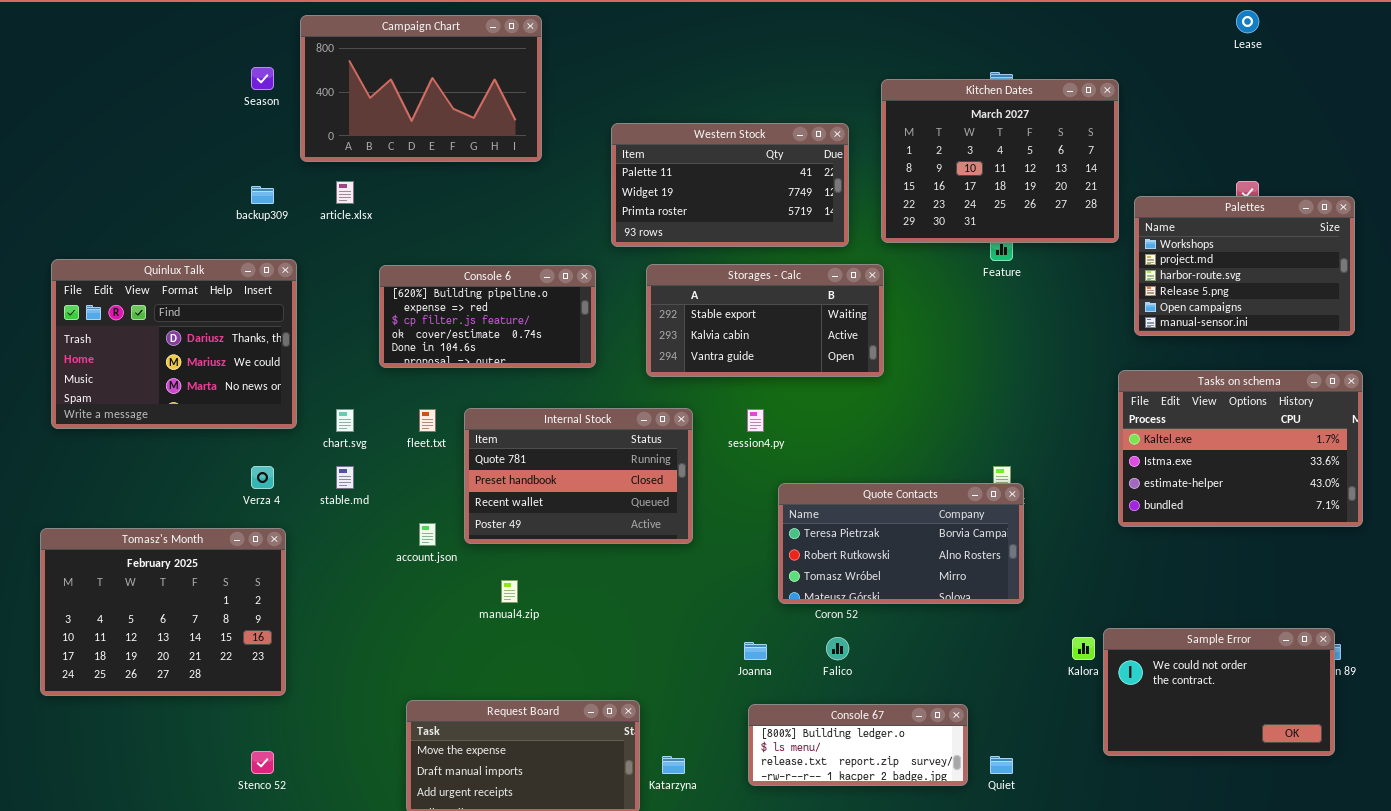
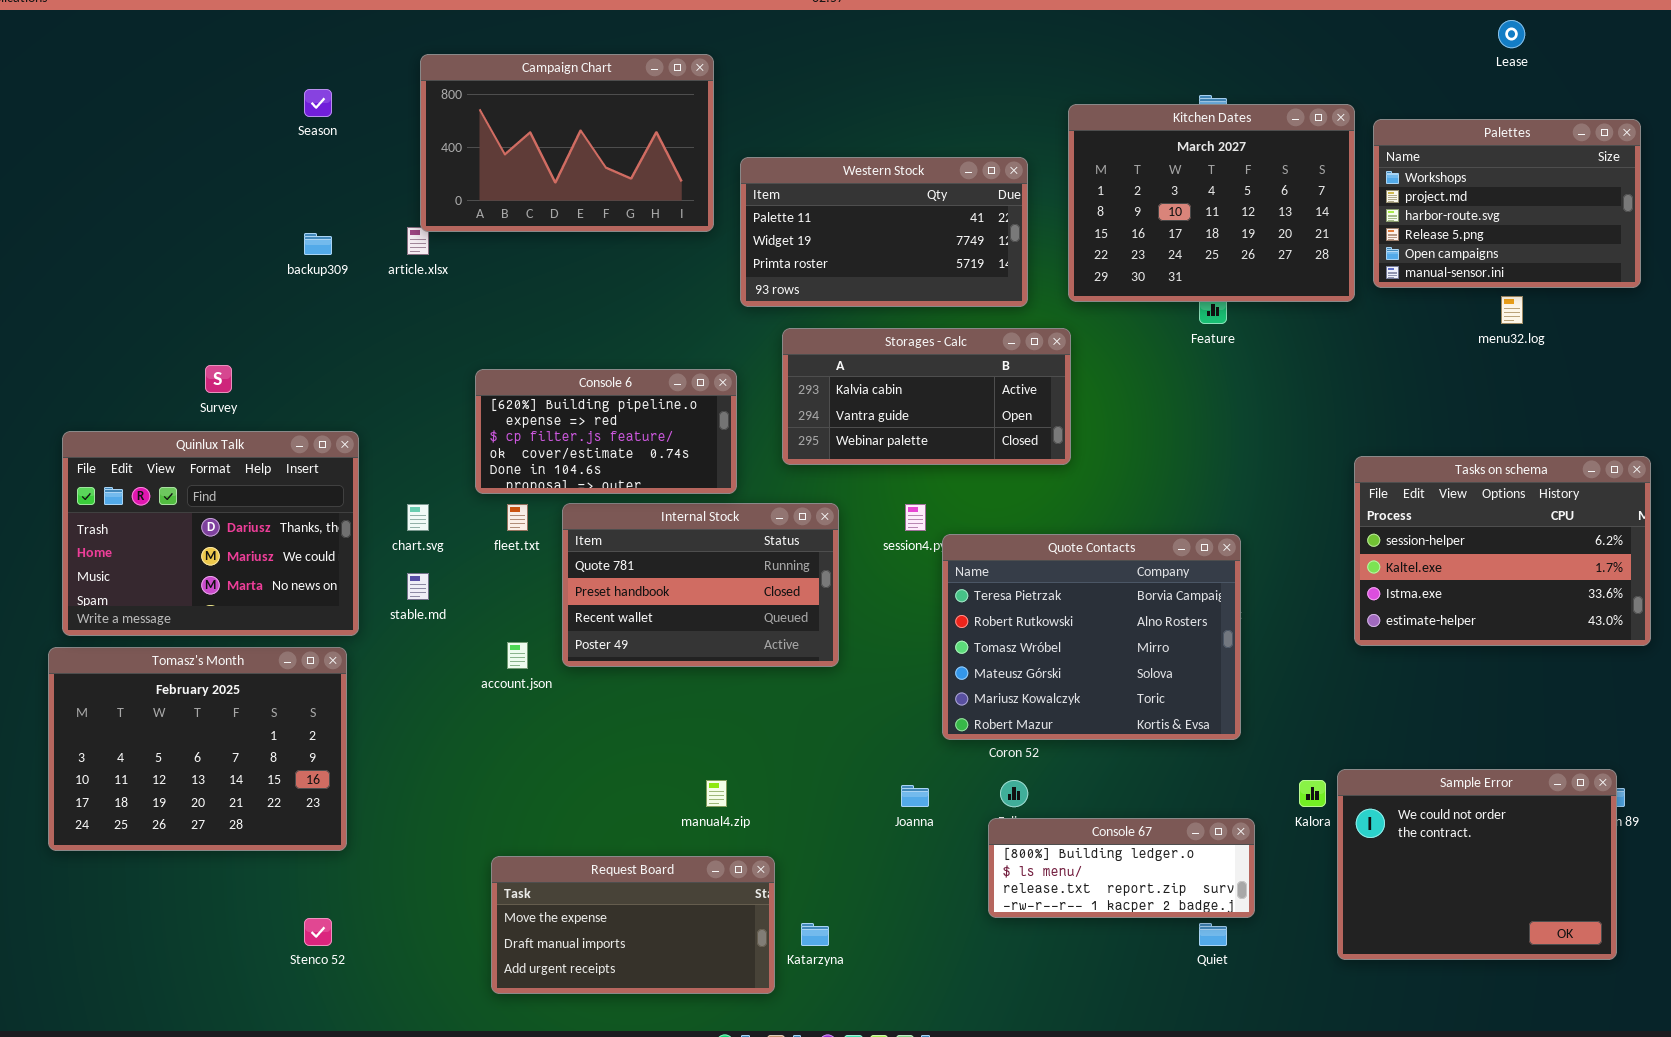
Campaign Chart: [300,15,542,162] -> [420,54,714,232], moved
Palettes: [1134,196,1355,336] -> [1373,119,1641,288], moved
Quinlux Talk: [51,259,297,429] -> [62,431,359,636], moved
Storages - Calc: [646,264,884,377] -> [782,328,1071,465], scrolled down 1 row
Console 6: [379,265,596,368] -> [475,369,737,494], moved
Tasks on schema: [1118,370,1363,527] -> [1354,456,1651,646], scrolled up 1 row
Quote Contacts: [778,483,1024,604] -> [942,534,1241,740], resized
manual4.zip: [501,580,518,603] -> [706,780,727,807], moved
Sample Error: [1103,628,1335,756] -> [1337,769,1617,960], resized
Console 67: [748,704,968,786] -> [988,818,1255,918], moved

